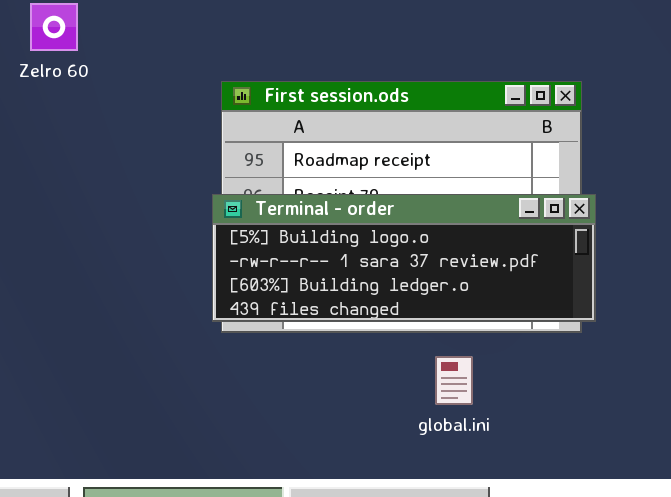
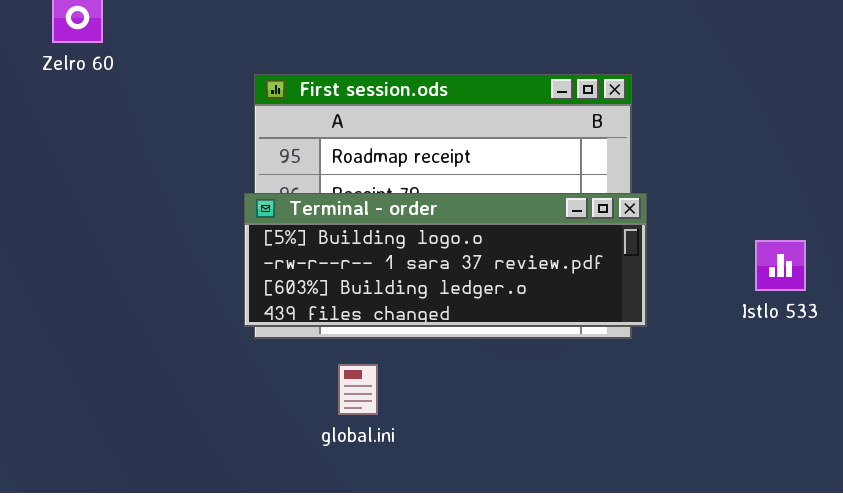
global.ini: [435,356,473,405] -> [338,364,378,415], moved

